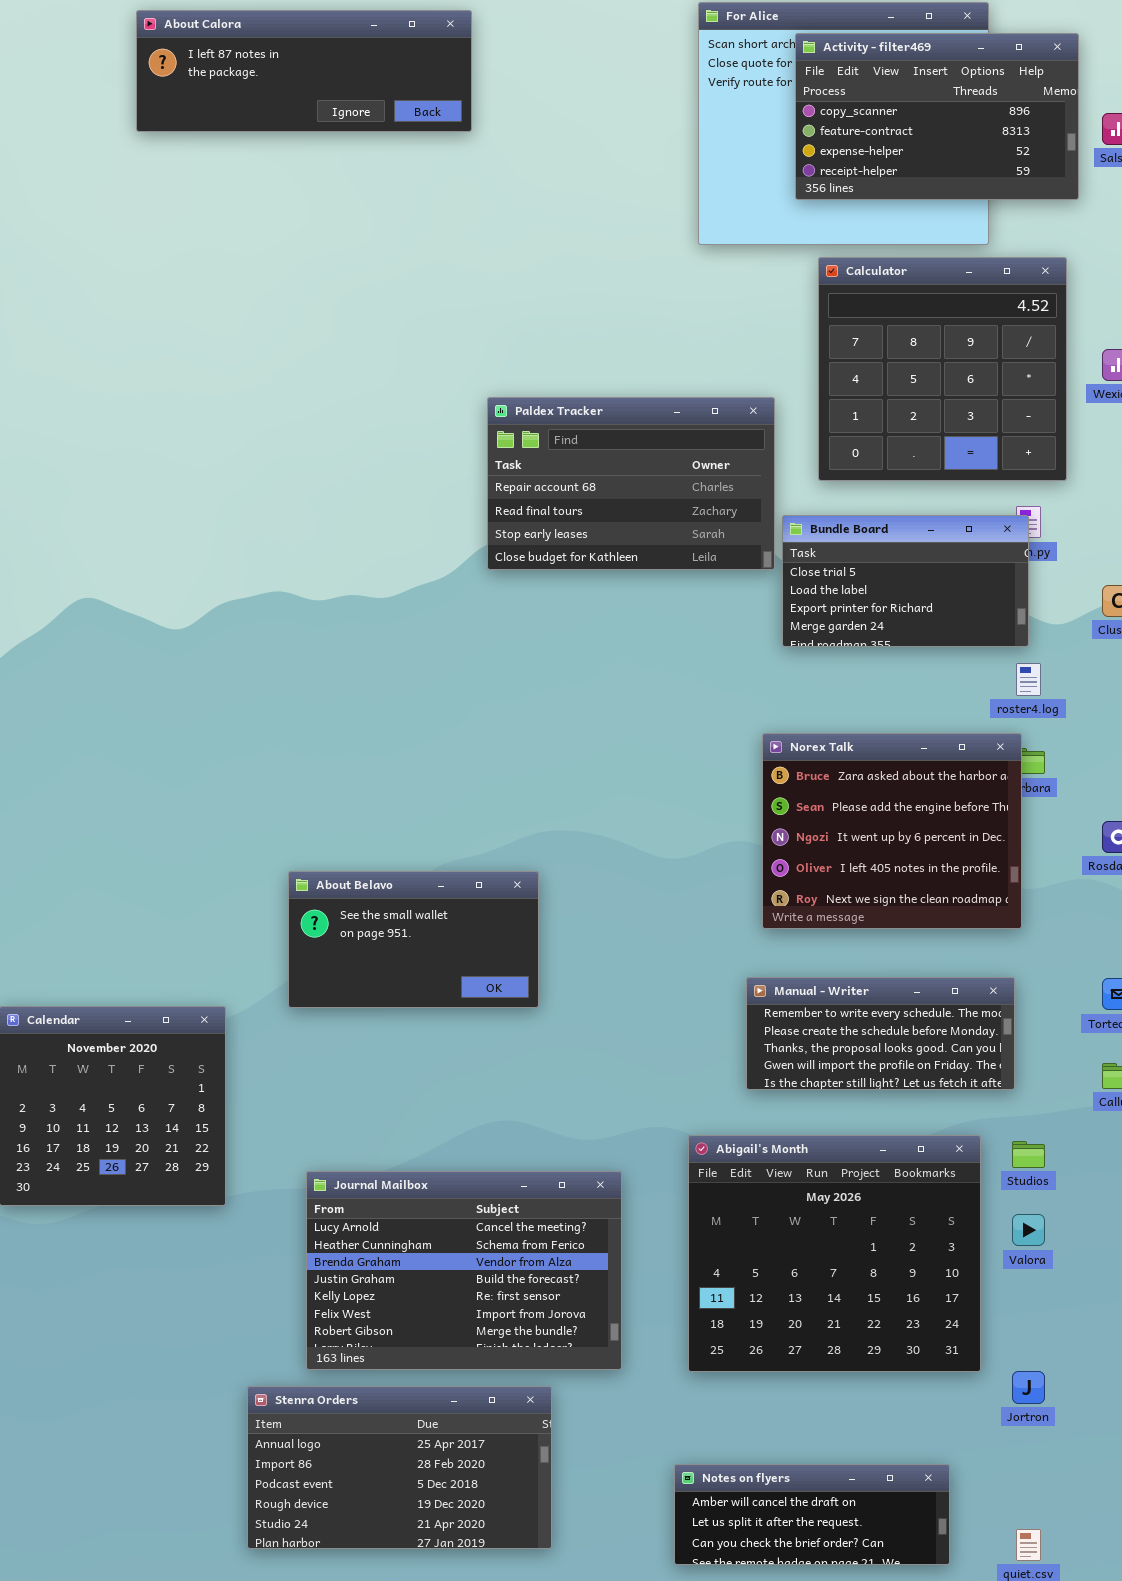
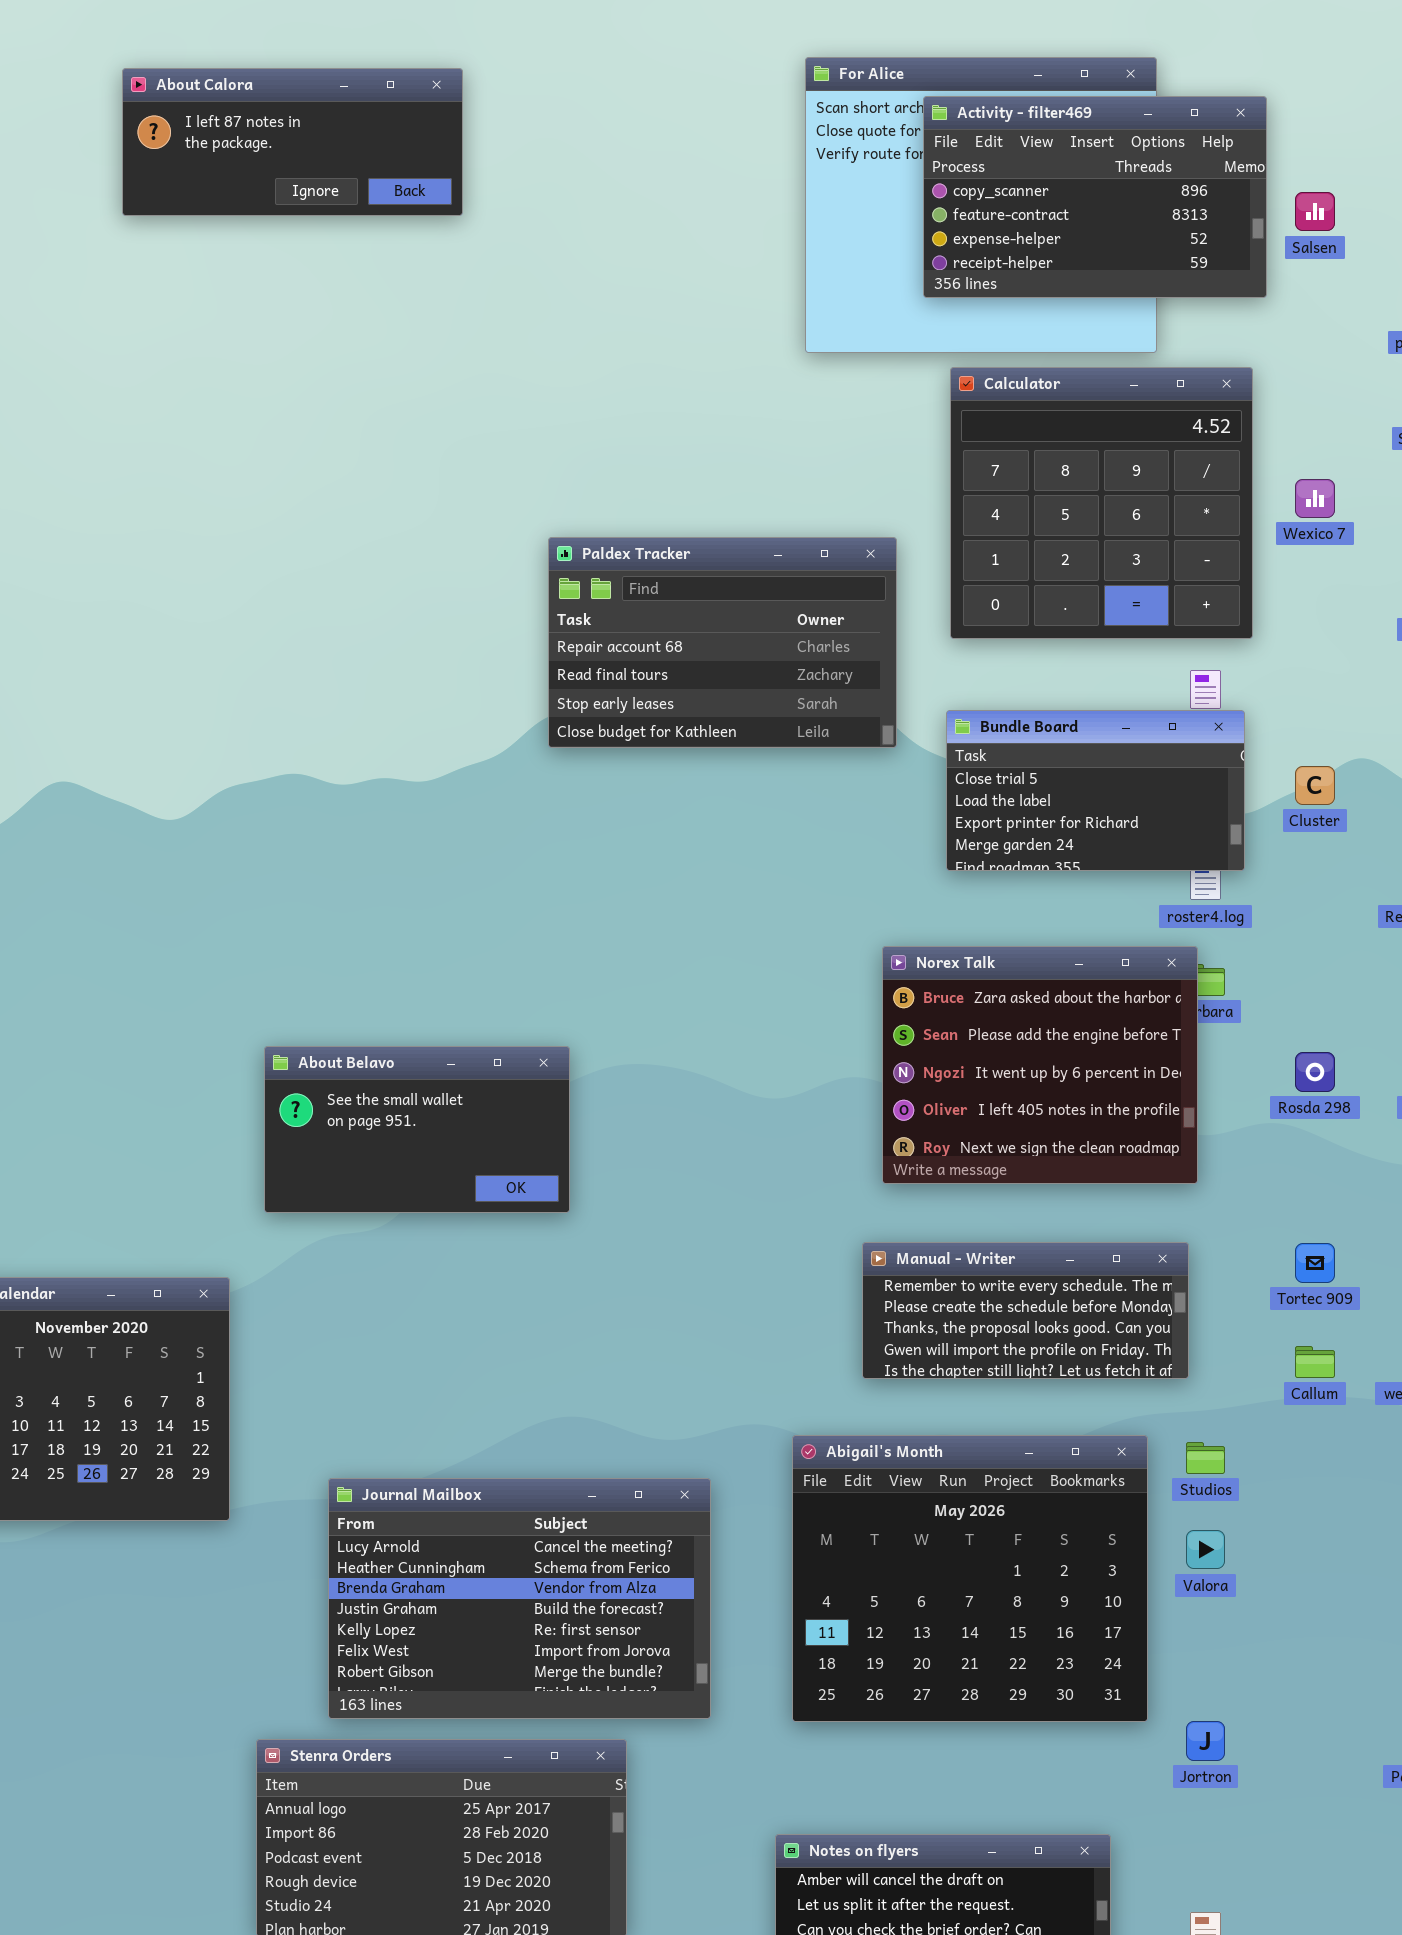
About Calora: [136,10,472,132] -> [122,68,463,216], resized
Bundle Board: [782,515,1029,647] -> [946,710,1245,871], moved
About Belavo: [288,871,539,1008] -> [264,1046,570,1213], moved

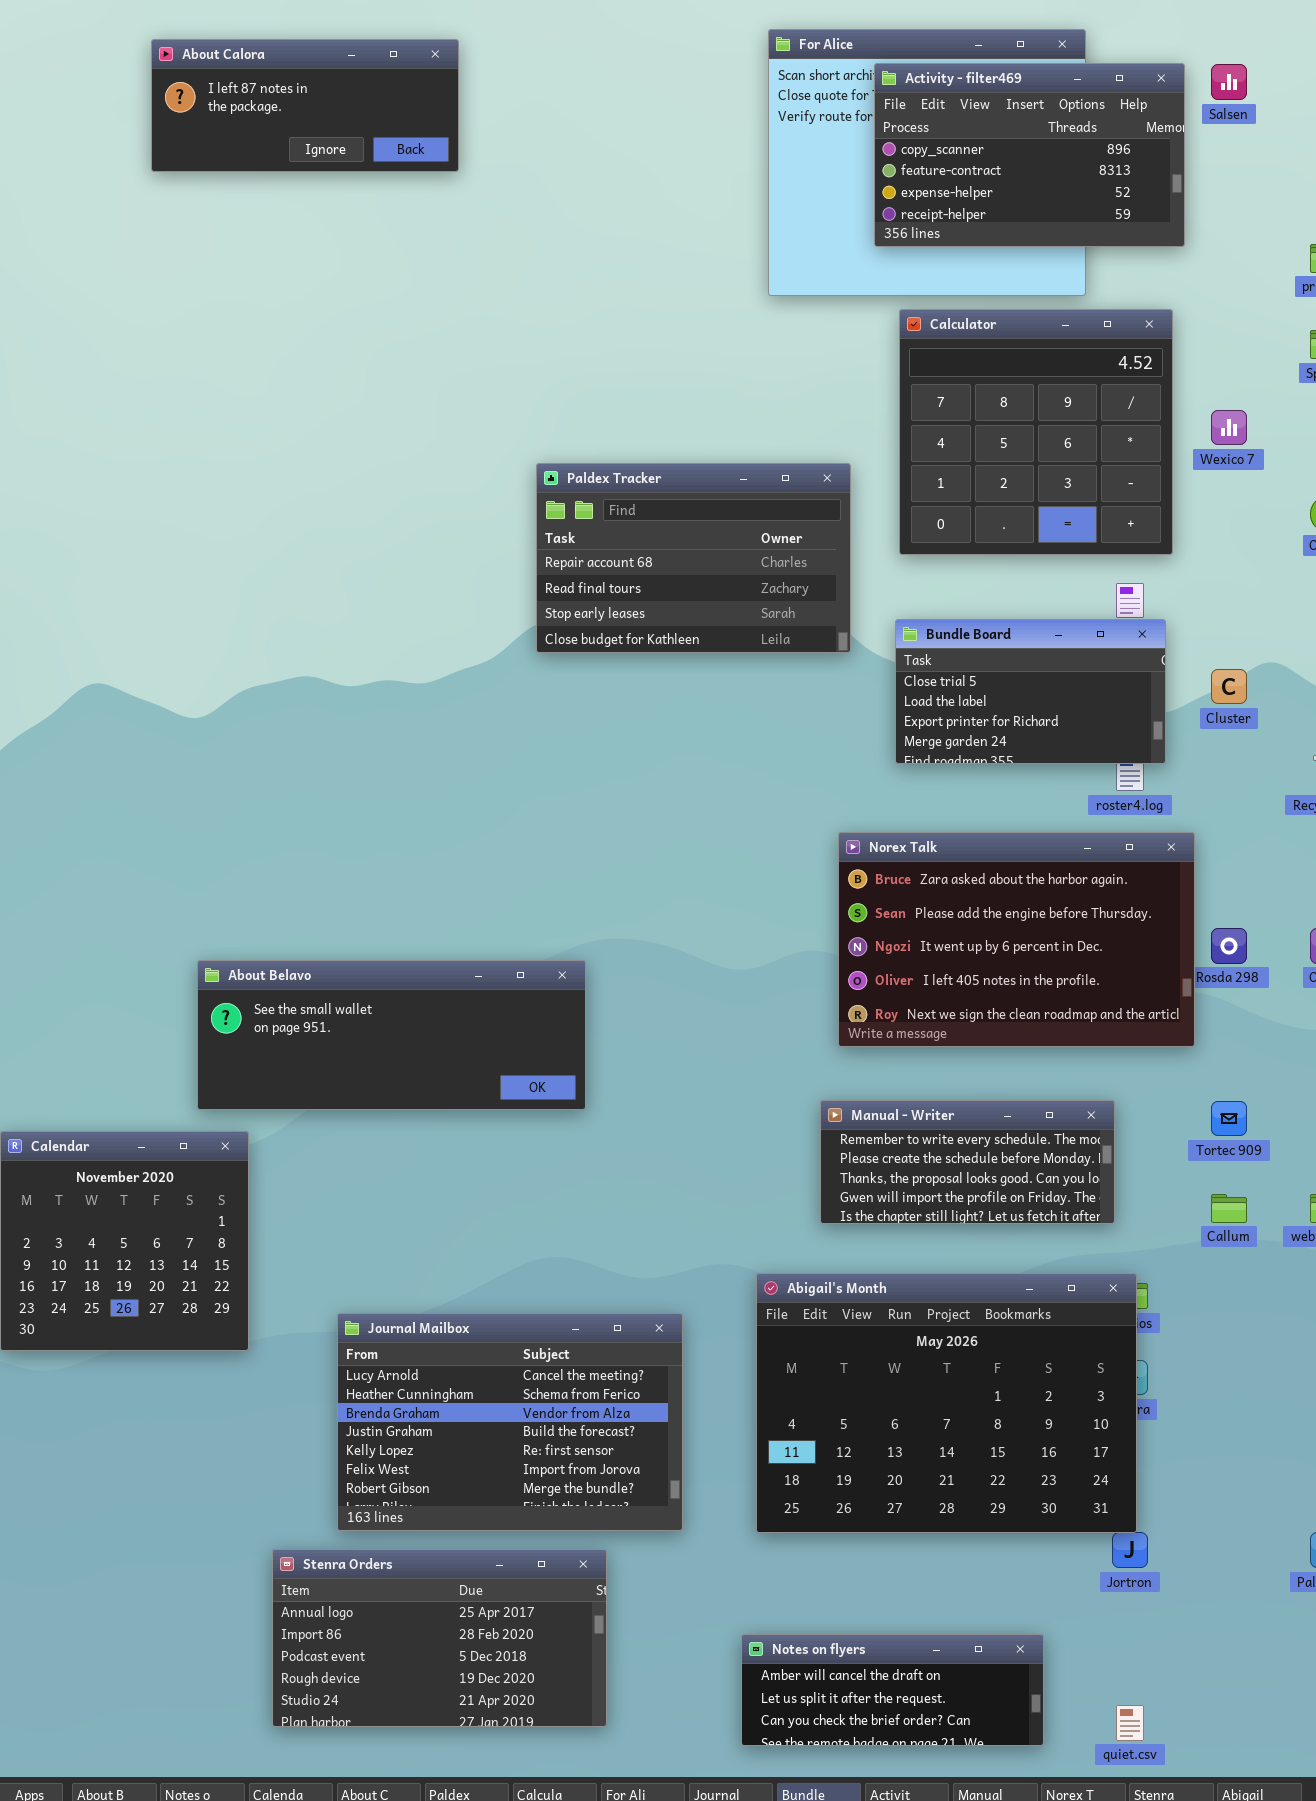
Salsen: [1295,192,1335,231] -> [1211,64,1247,100], moved
Norex Talk: [882,946,1198,1184] -> [838,832,1195,1047], resized
About Belavo: [264,1046,570,1213] -> [197,960,586,1110], moved, resized
Abigail's Month: [792,1435,1148,1722] -> [756,1273,1137,1533], resized

